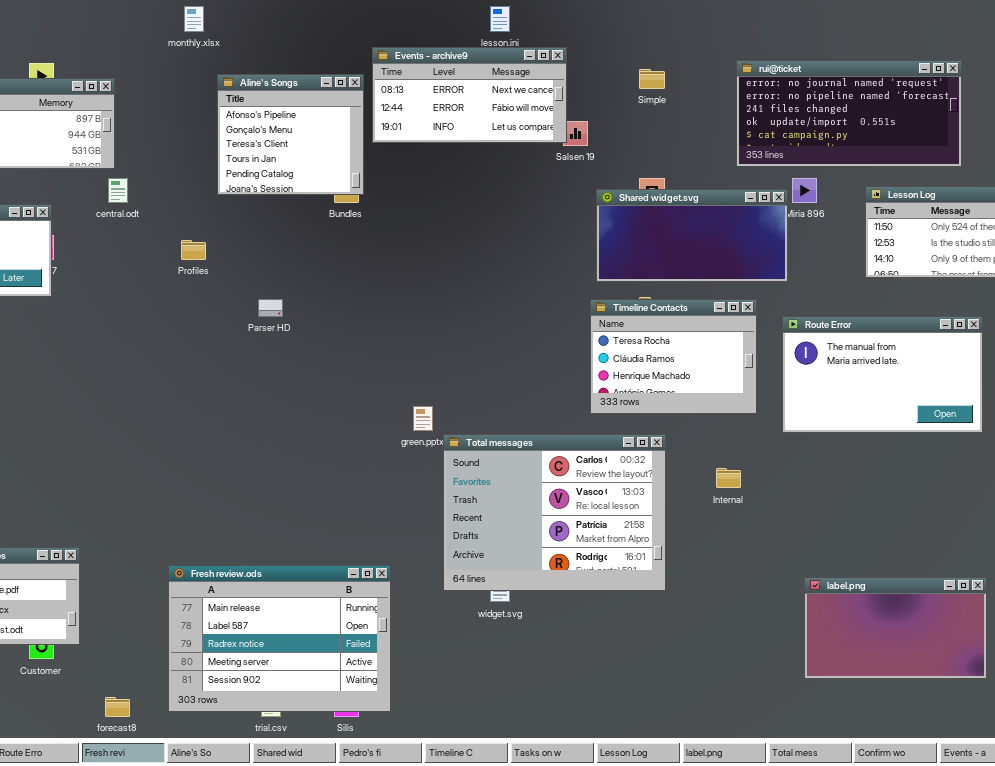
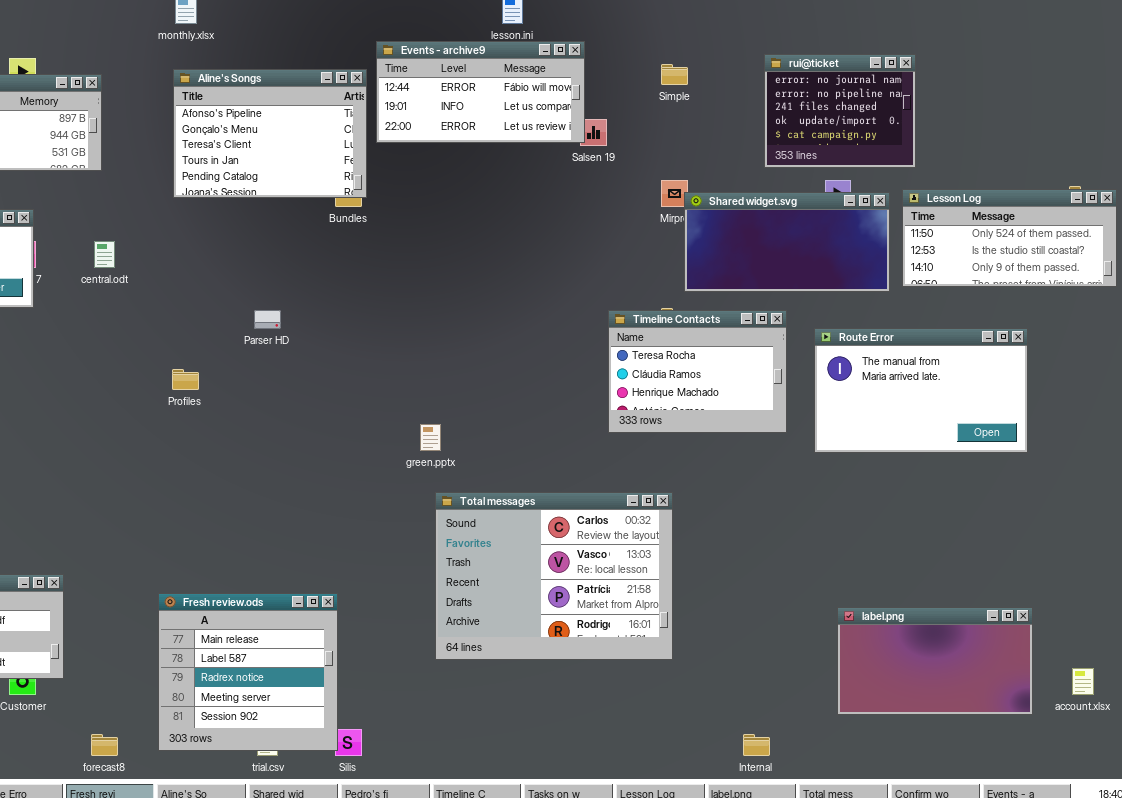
Events - archive9: [372,47,567,143] -> [376,41,585,143], scrolled down 1 row
rui@ticket: [736,60,962,167] -> [764,54,916,168], resized
Aline's Songs: [217,74,364,195] -> [173,69,367,198], resized
central.odt: [108,178,128,203] -> [94,241,115,268], moved
Shared widget.svg: [596,189,788,282] -> [684,192,890,292], moved
Profiles: [181,240,206,260] -> [172,369,199,390], moved
Total messages: [443,434,666,591] -> [435,492,673,660], moved
Internal: [716,468,741,488] -> [743,734,770,756], moved
Fresh review.ods: [168,565,391,712] -> [158,593,338,751], resized

